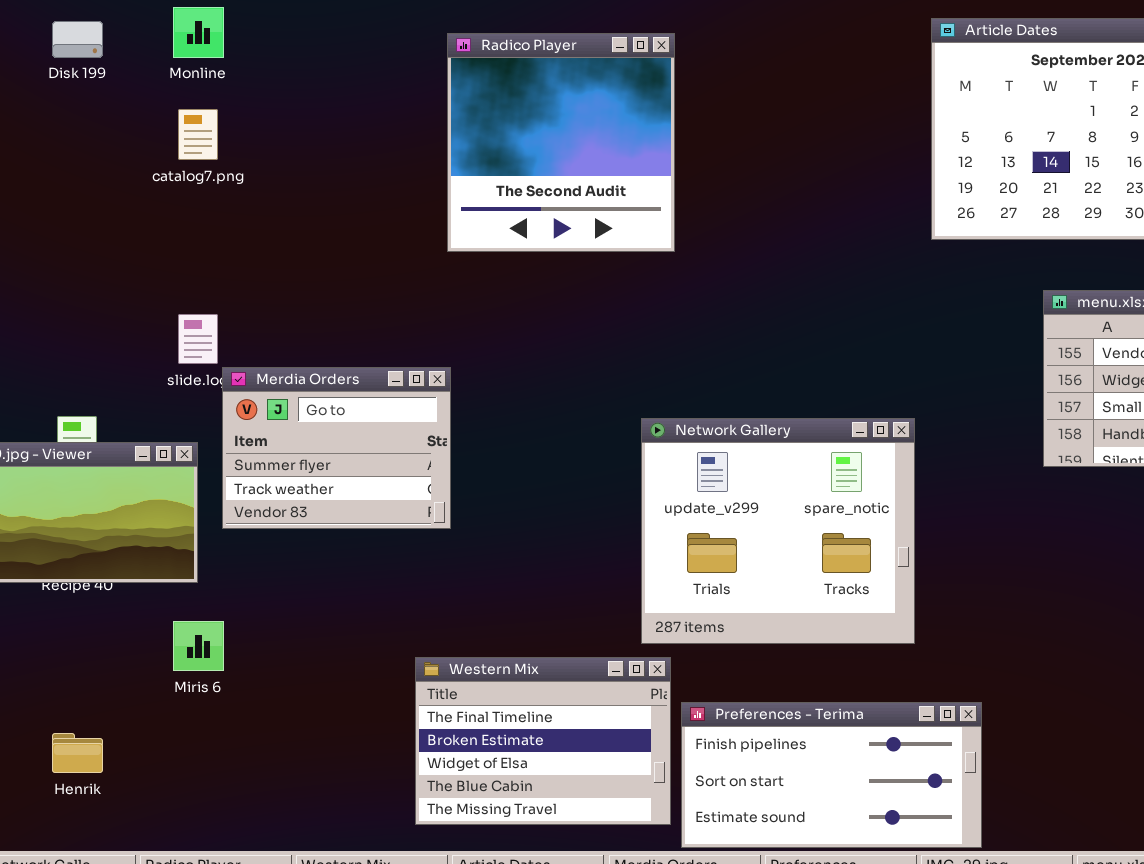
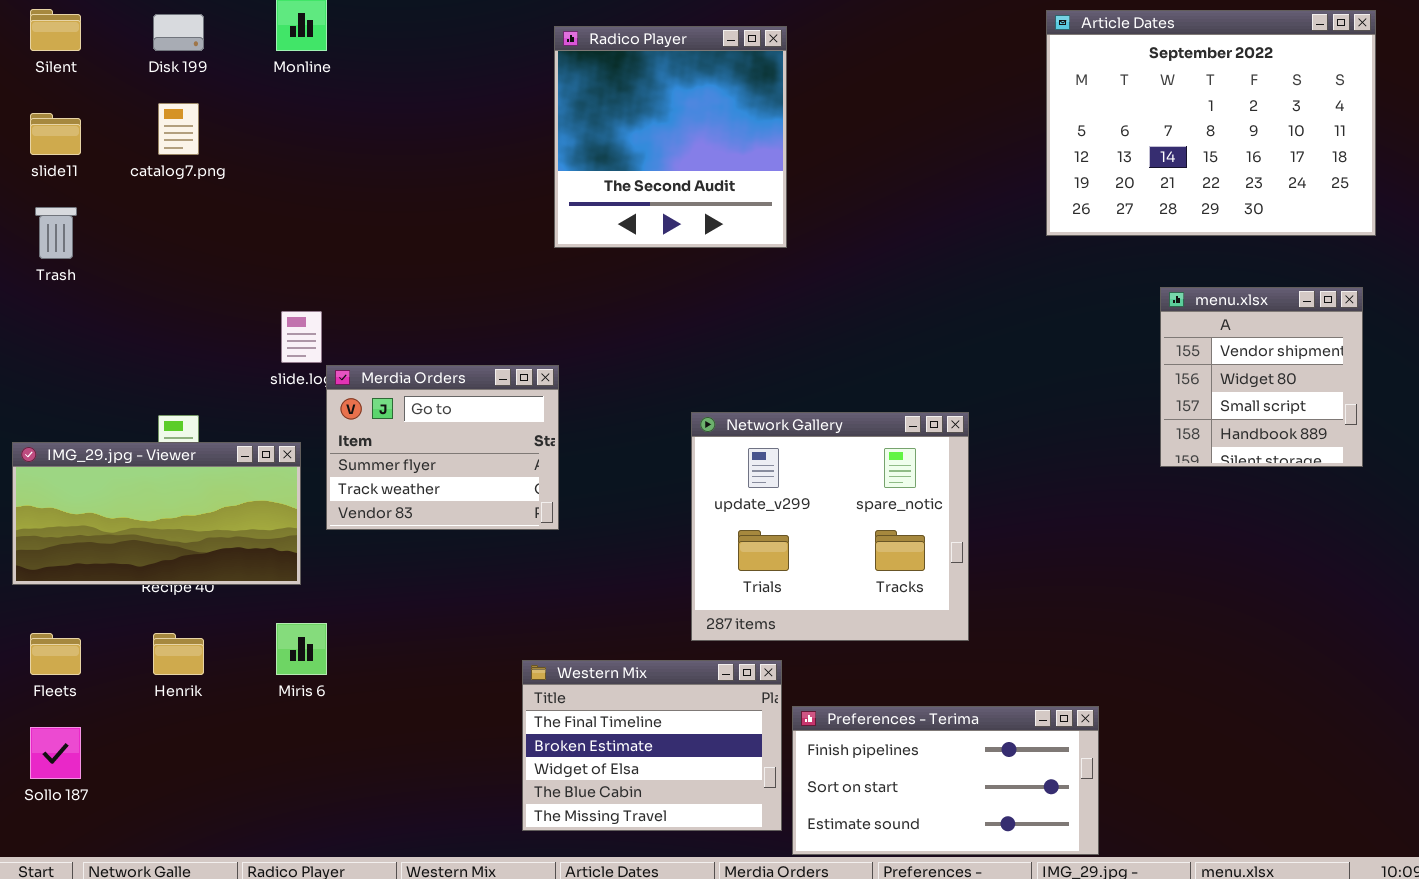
catalog7.png: [178,109,218,160] -> [158,103,199,155], moved
Network Gallery: [641,418,915,644] -> [691,412,969,641], moved
Henrik: [52,733,103,773] -> [153,633,204,675], moved

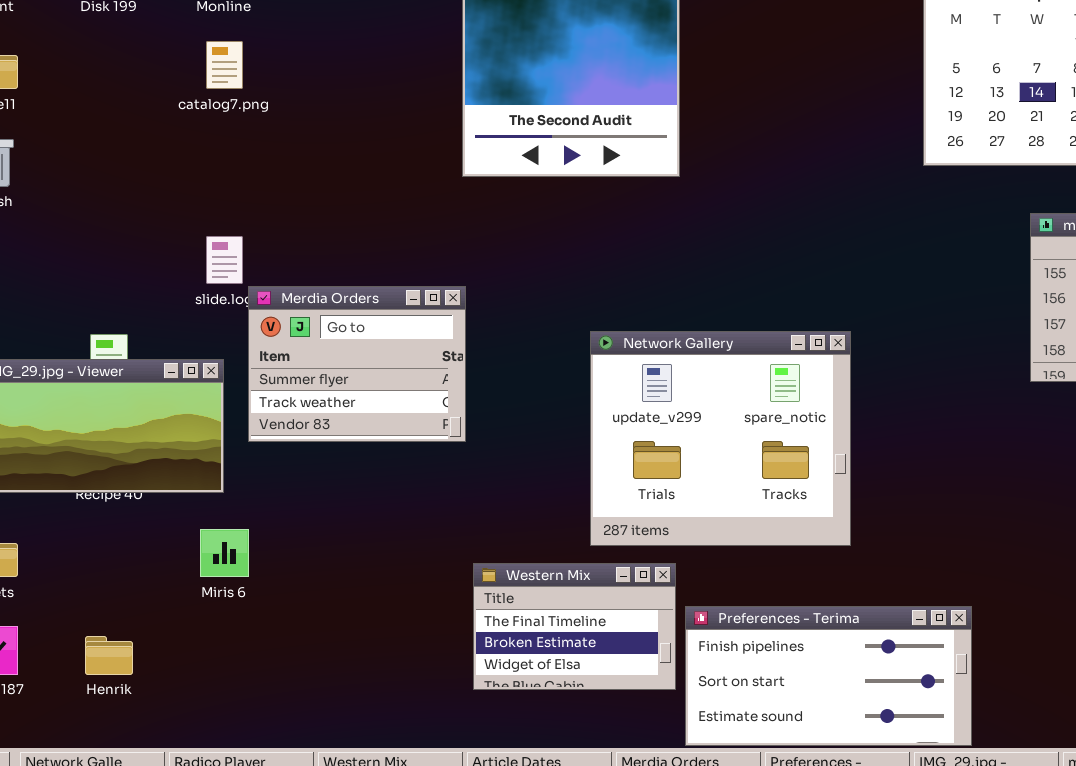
catalog7.png: [158,103,199,155] -> [206,41,243,89], moved
Henrik: [153,633,204,675] -> [85,636,133,675], moved
Western Mix: [522,660,782,831] -> [473,563,676,690], resized

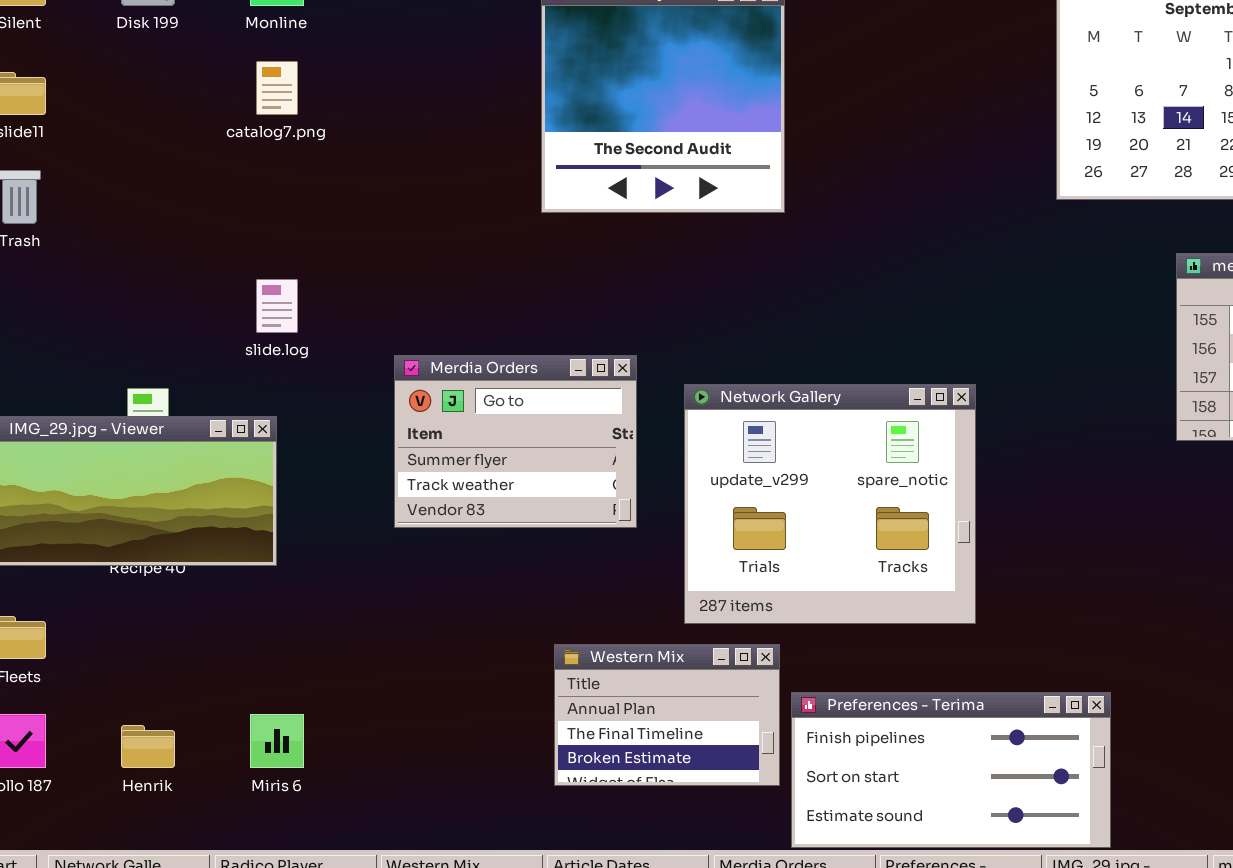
Merdia Orders: [248,286,466,442] -> [394,355,637,528], moved
Miris 6: [200,529,249,577] -> [250,714,304,768], moved
Western Mix: [473,563,676,690] -> [554,644,780,786], scrolled up 1 row

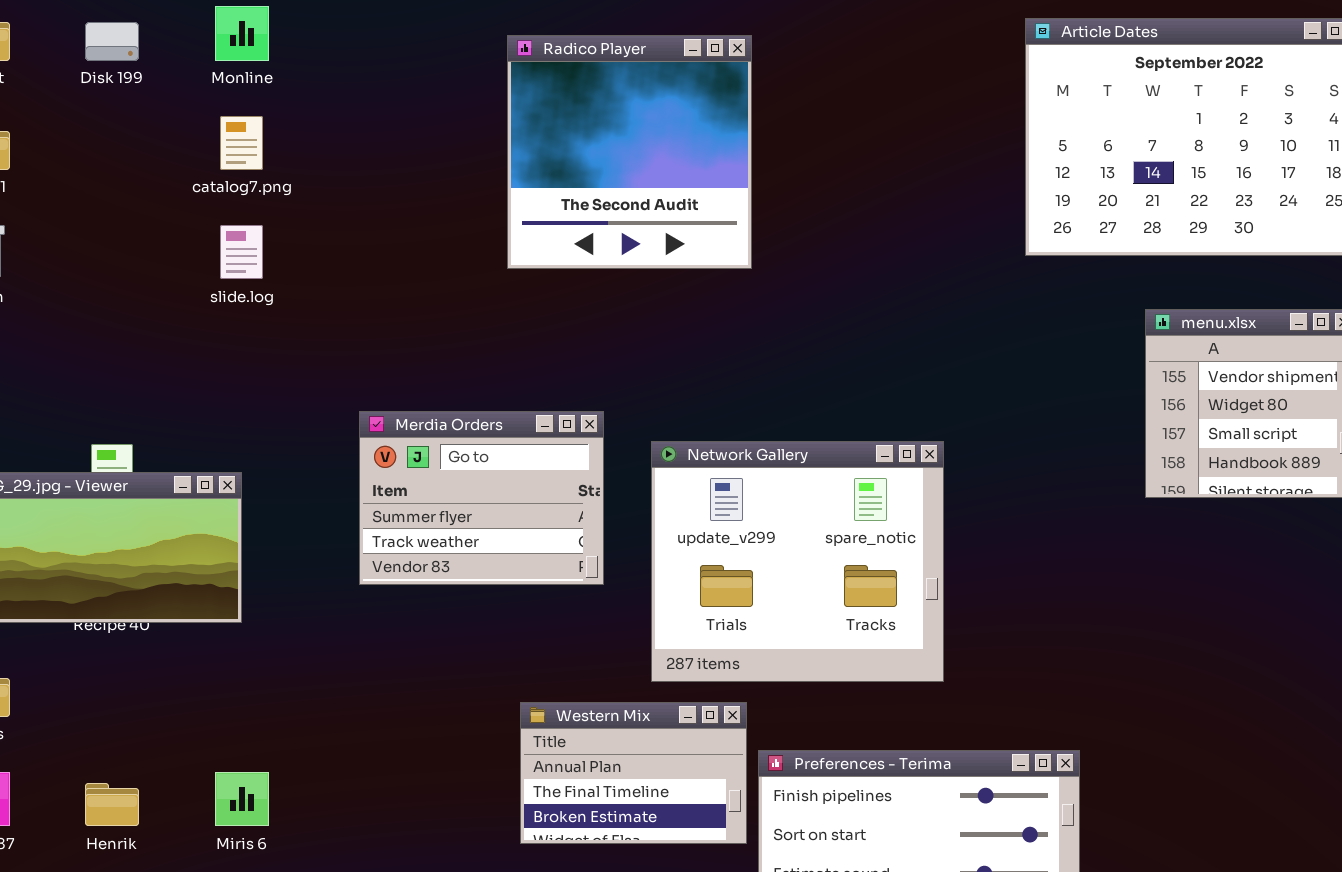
slide.log: [256,279,298,333] -> [220,225,263,279], moved

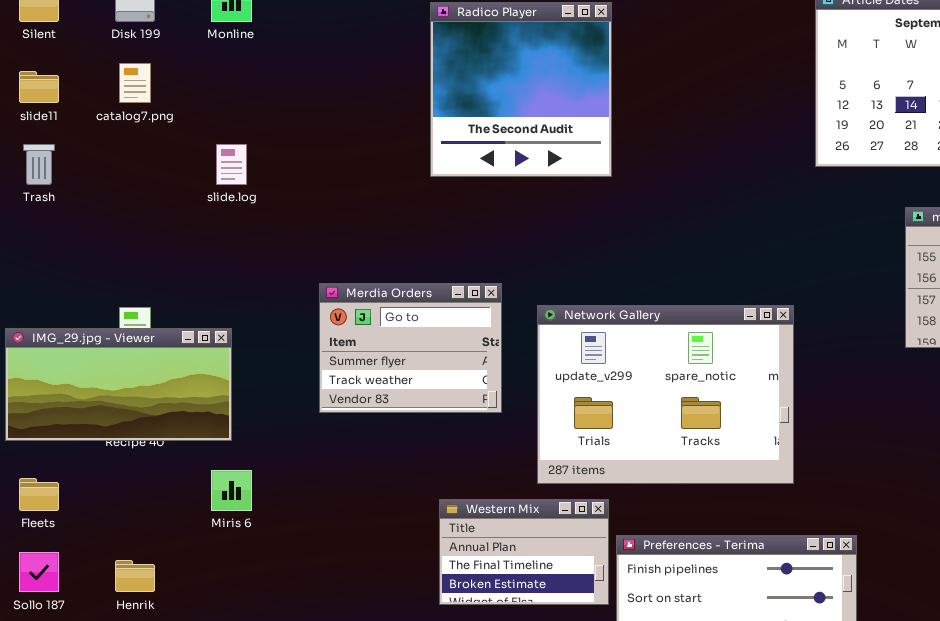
catalog7.png: [220,116,263,170] -> [119,63,151,103], moved
Network Gallery: [651,441,944,682] -> [537,305,794,484], resized
Miris 6: [215,772,269,826] -> [211,470,252,511], moved

